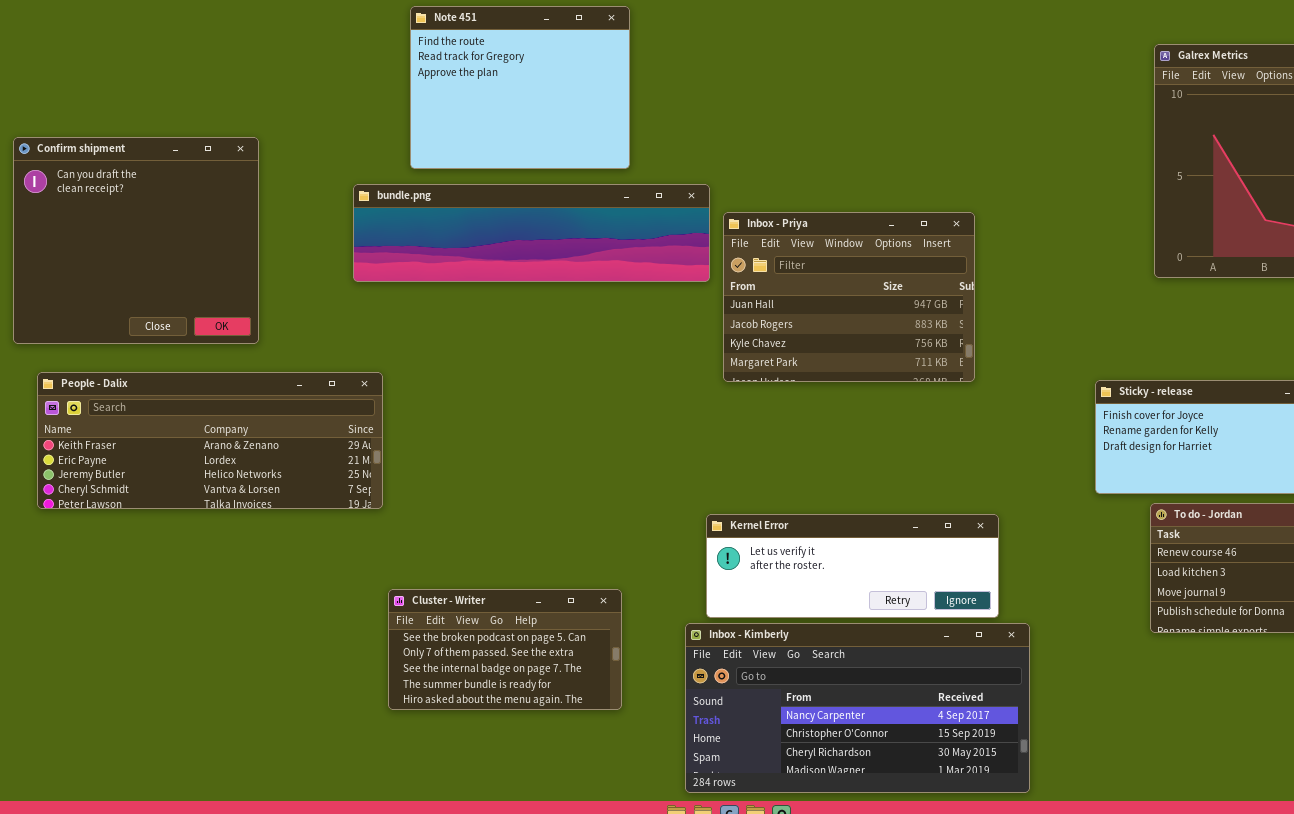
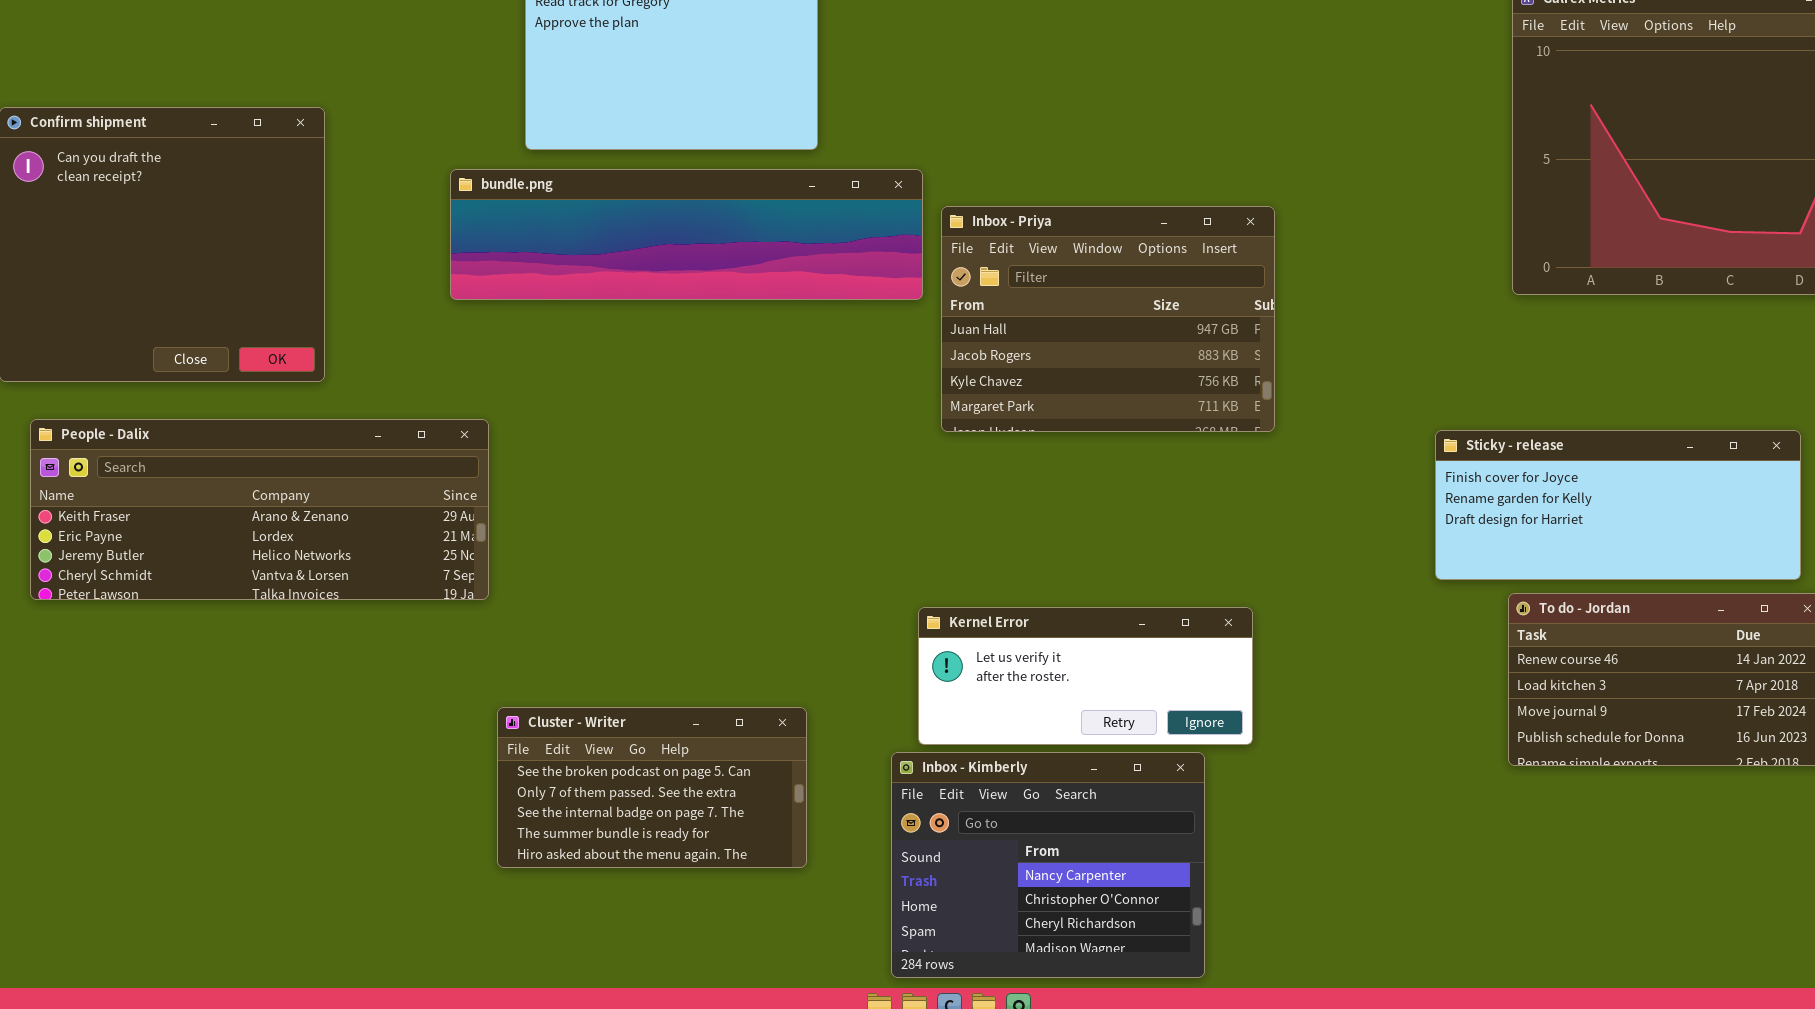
Kernel Error: [706,514,999,618] -> [918,607,1253,745], resized
Inbox - Kimberly: [685,623,1030,793] -> [891,752,1205,978], resized

